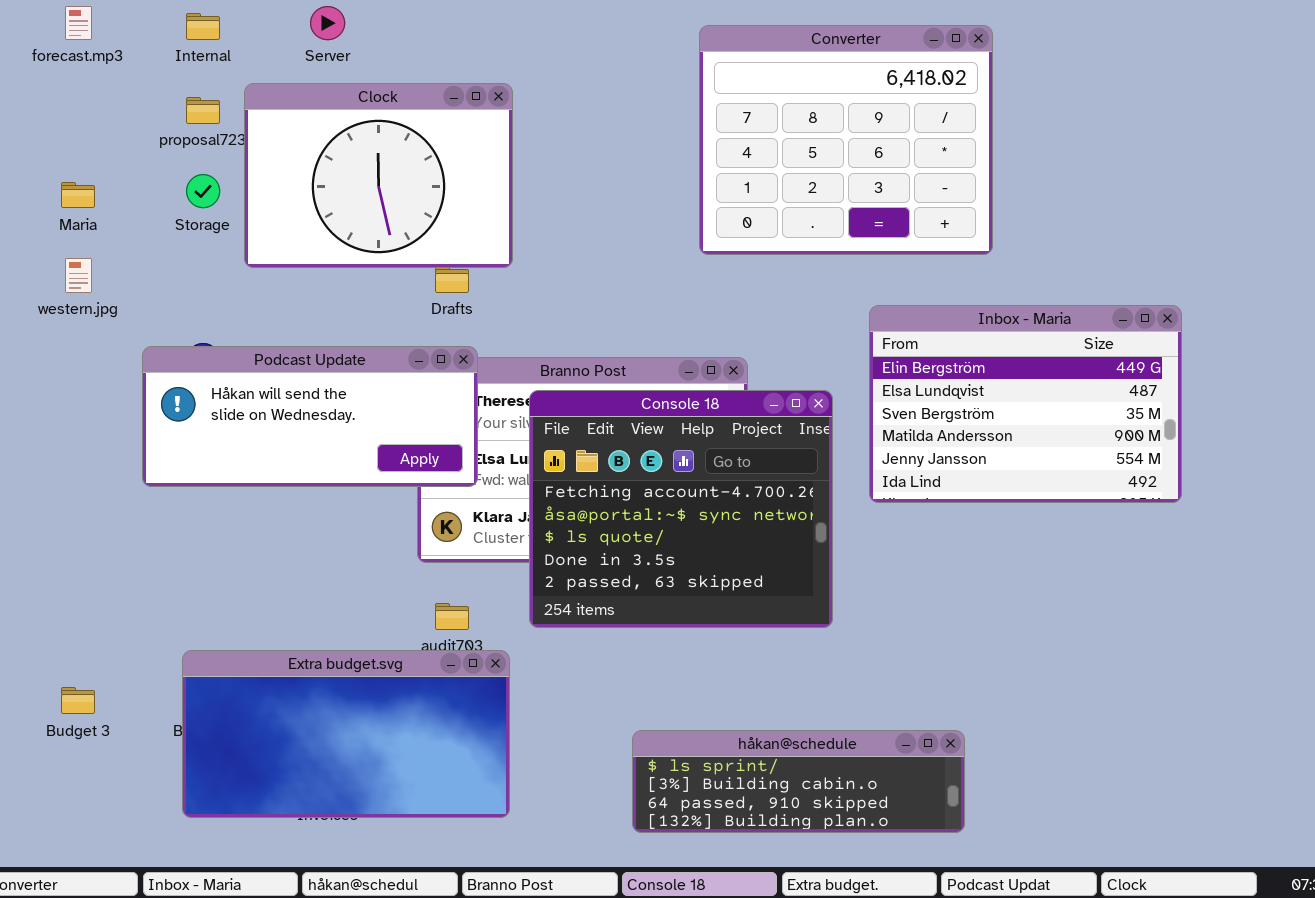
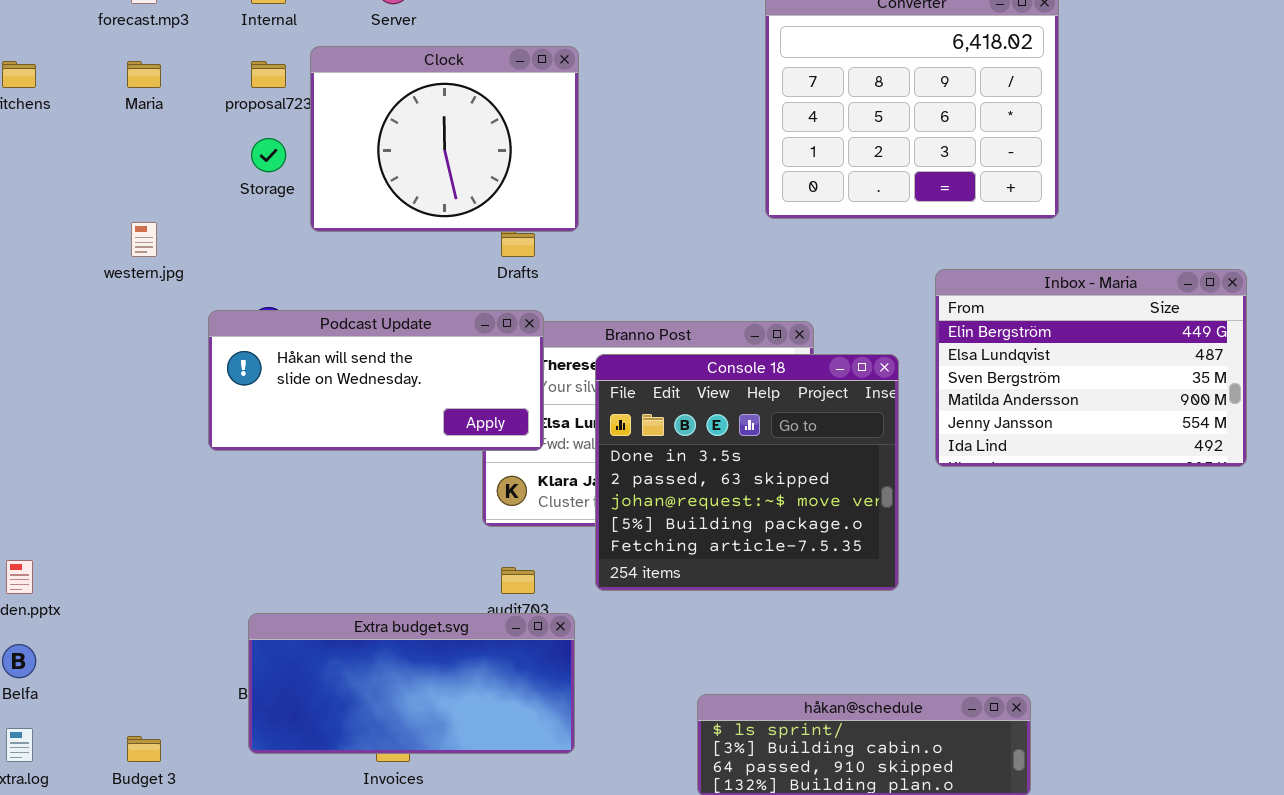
Maria: [61,182,95,208] -> [127,61,161,88], moved
Console 18: [529,390,833,628] -> [595,354,899,591], scrolled down 3 rows
Extra budget.svg: [182,650,510,818] -> [248,613,575,754], resized
Budget 3: [61,687,95,714] -> [127,736,161,762], moved

